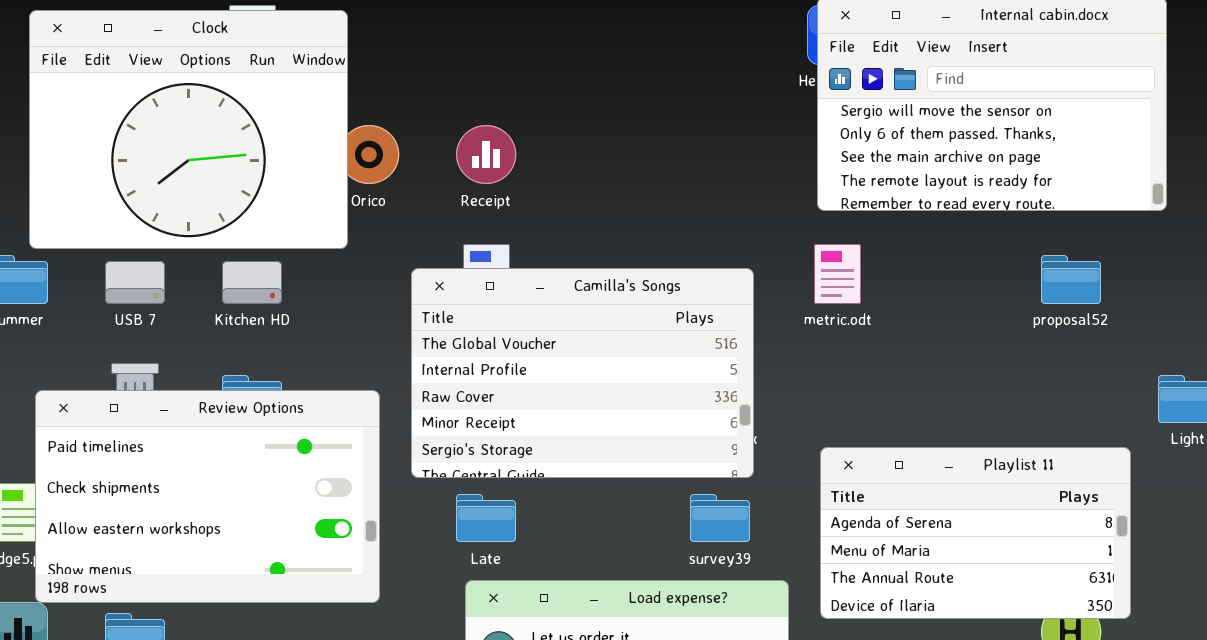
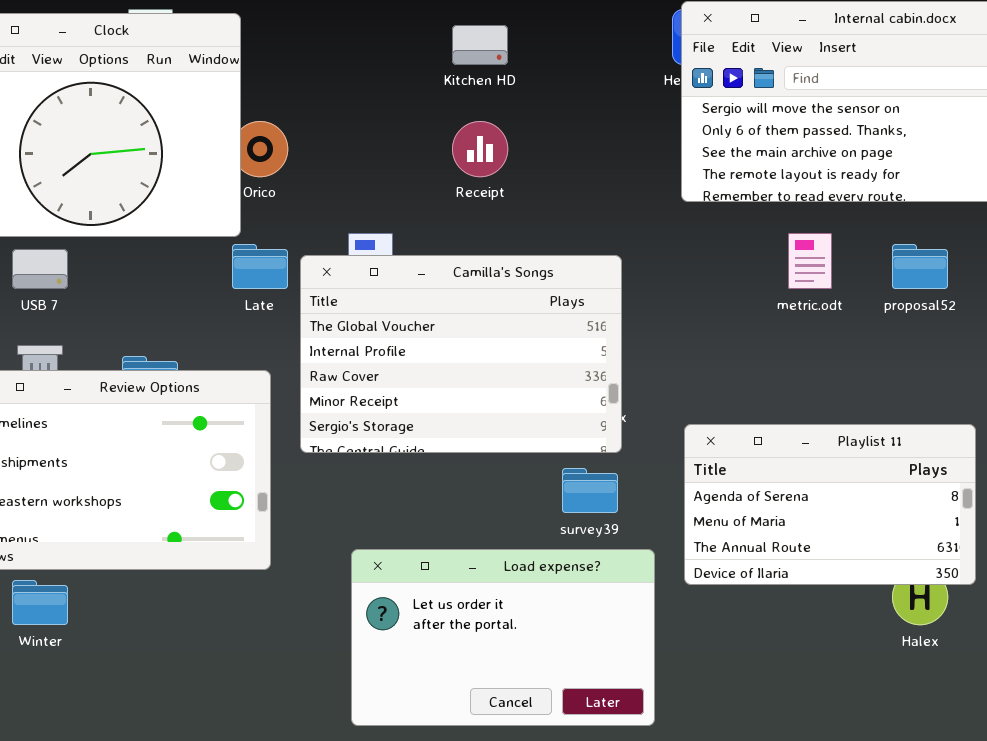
Receipt: [456,125,516,184] -> [452,121,508,177], moved
metric.odt: [814,244,861,304] -> [788,233,832,289], moved
Kitchen HD: [222,261,282,304] -> [452,25,508,65], moved
Late: [456,494,516,542] -> [232,244,288,289], moved

